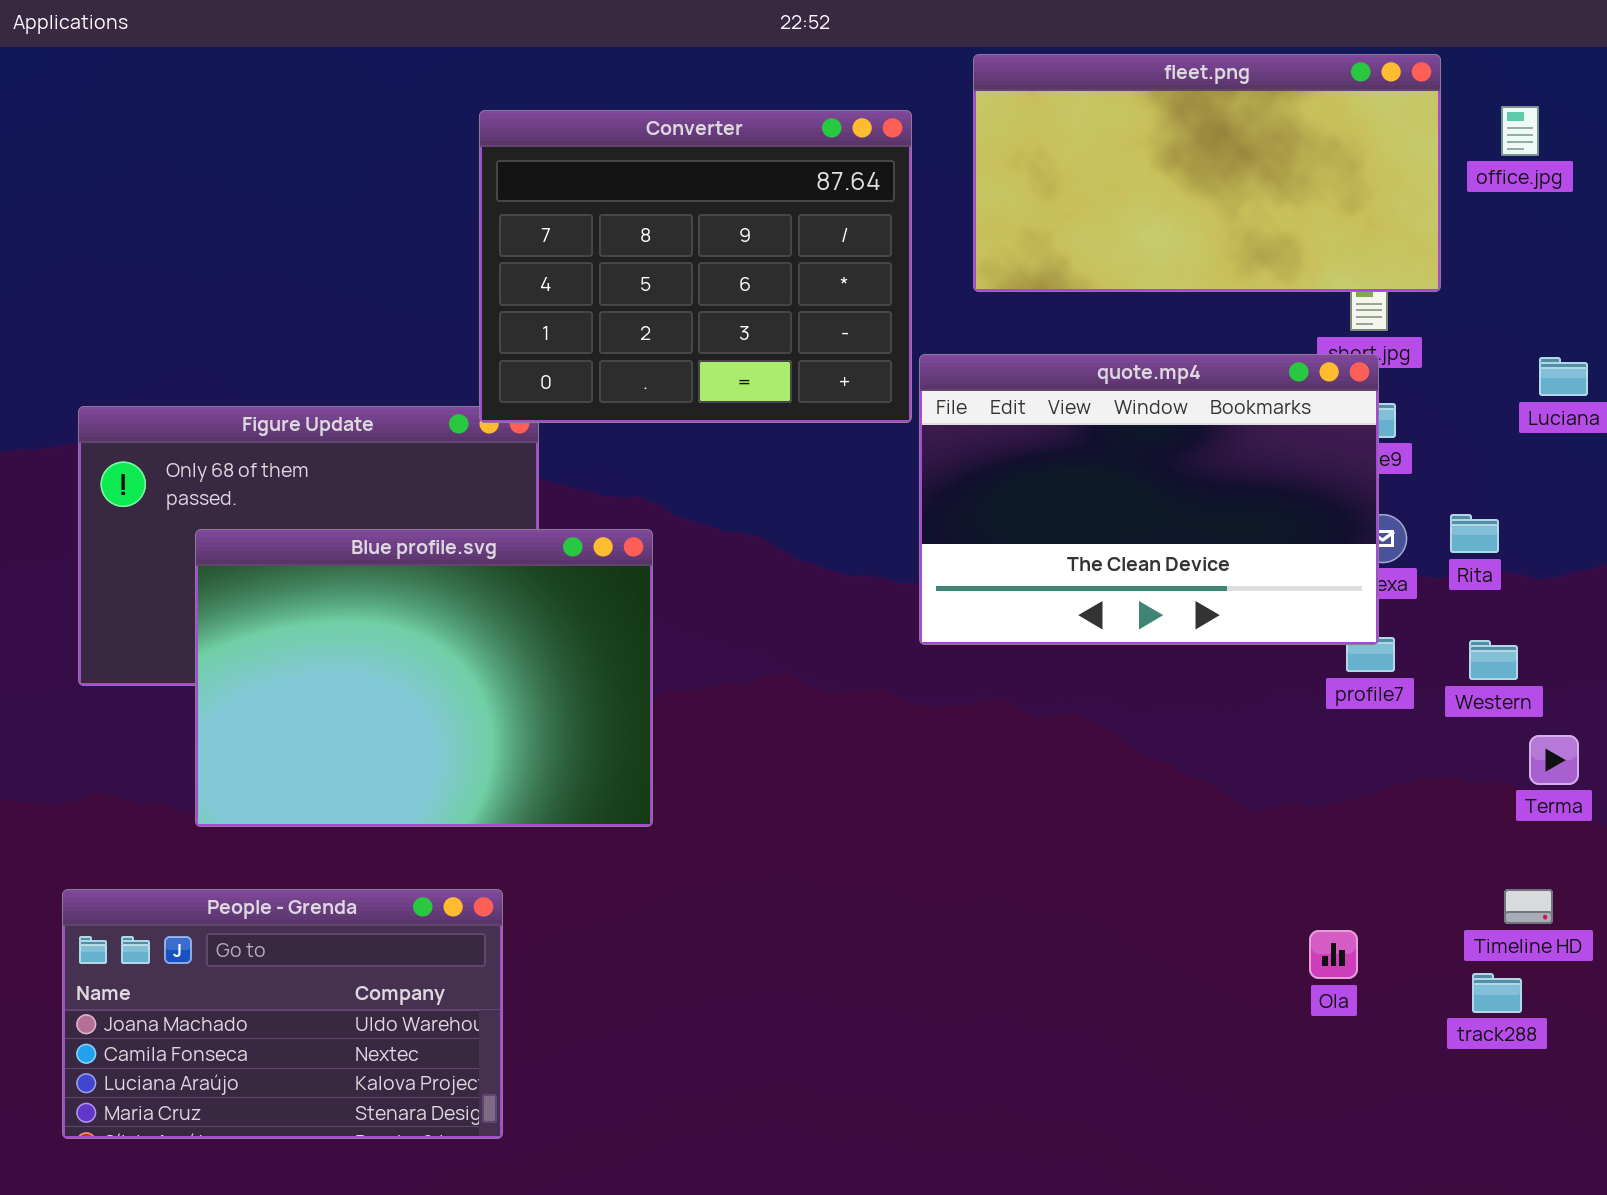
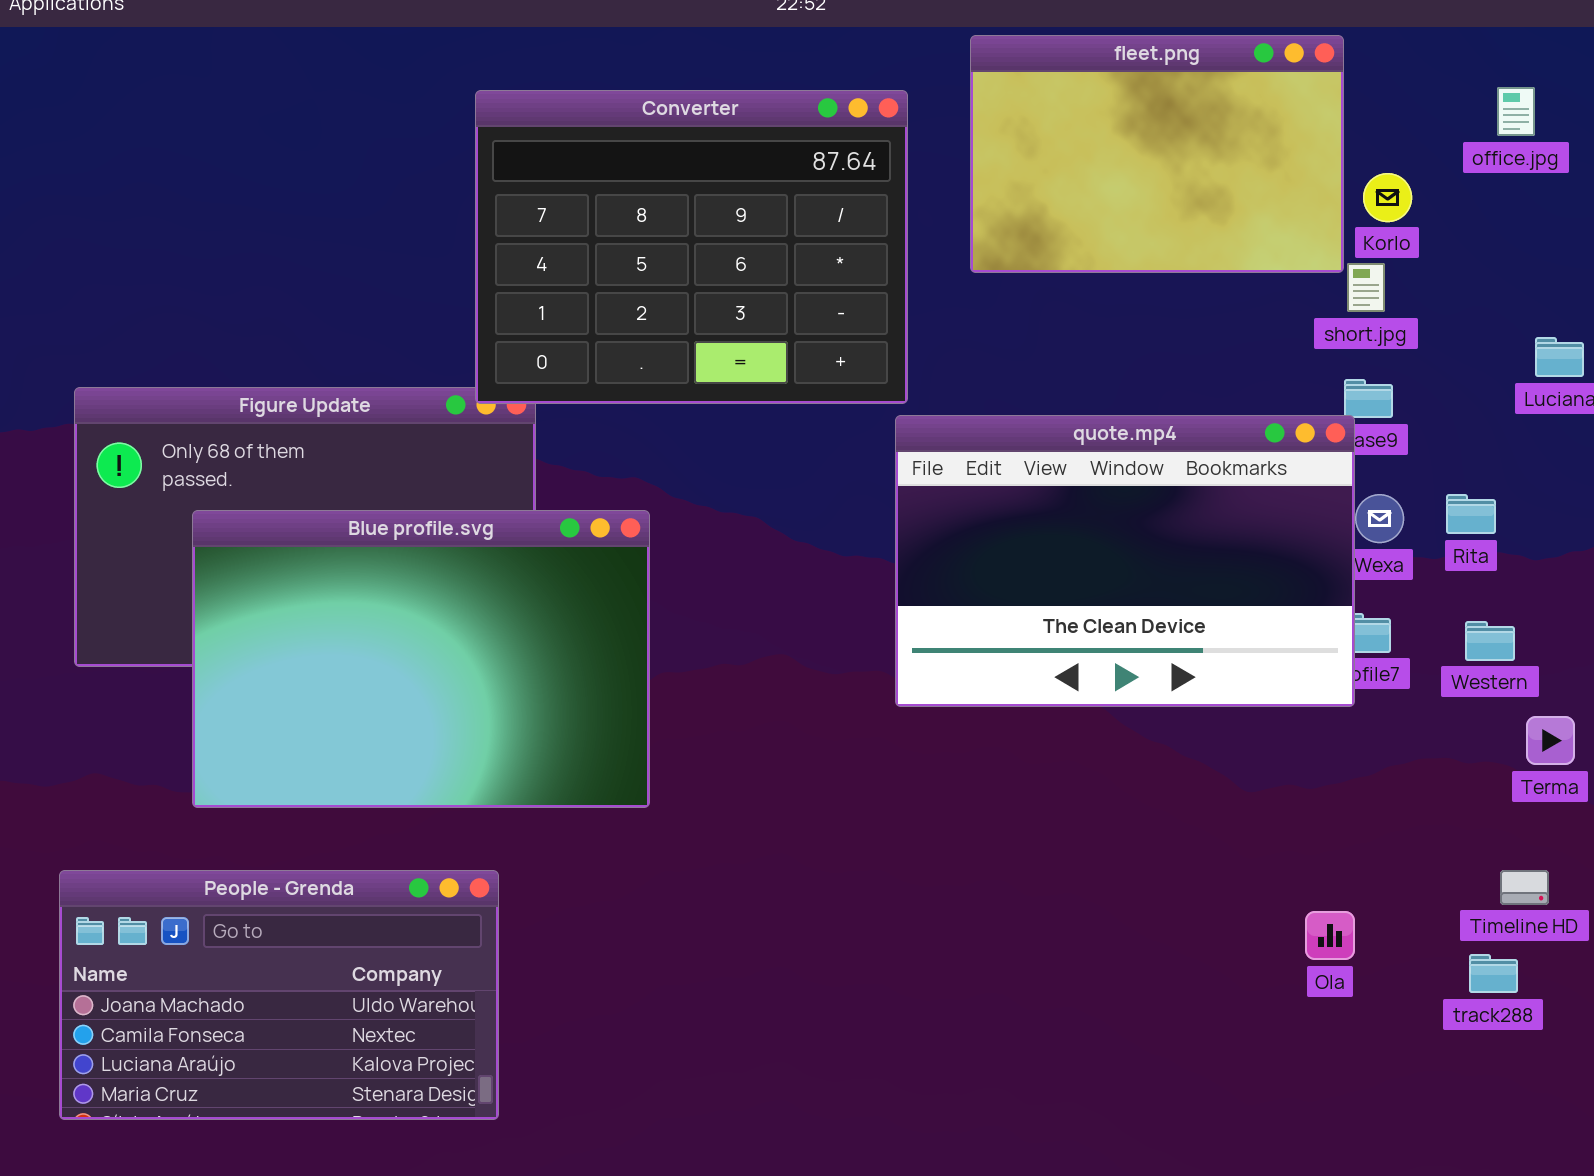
fleet.png: [973,54,1441,292] -> [970,35,1344,273], resized
quote.mp4: [919,354,1379,645] -> [895,415,1355,707], moved

